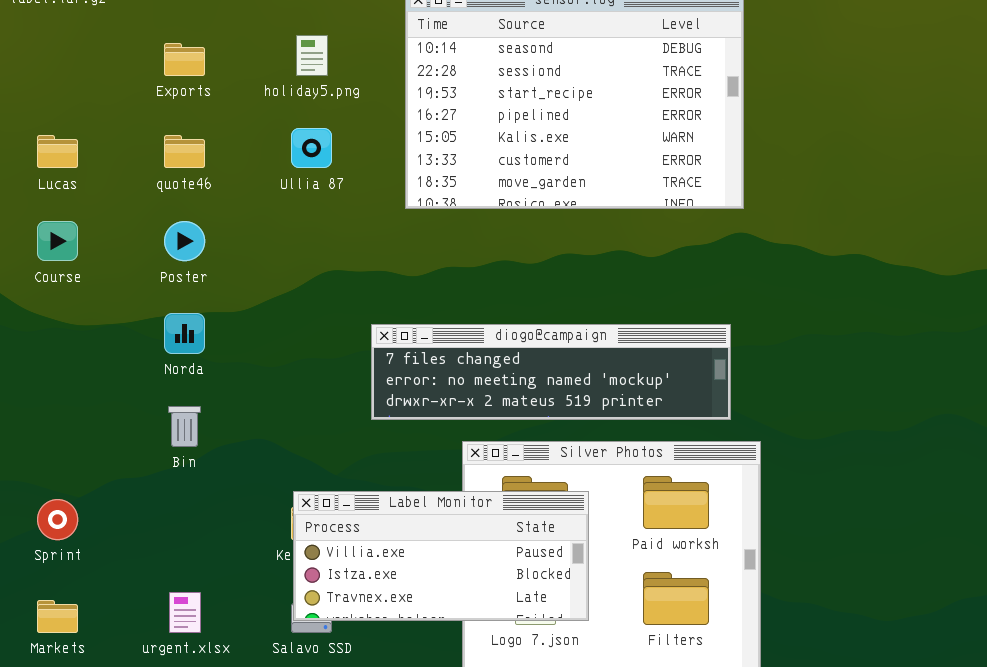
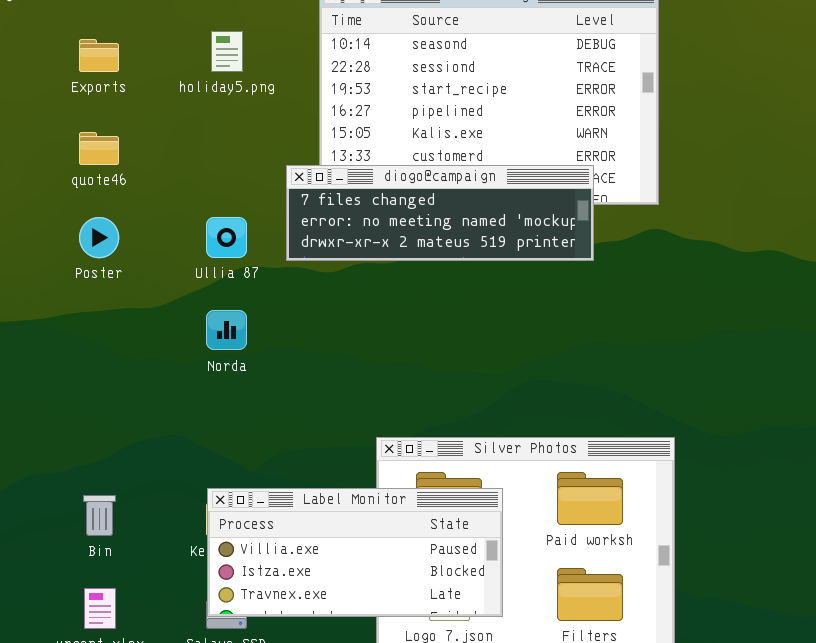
Ullia 87: [291,128,332,168] -> [206,217,247,258], moved
Norda: [164,313,205,354] -> [206,310,247,350], moved
diogo@campaign: [371,324,731,420] -> [286,165,594,261], moved, resized
Bin: [168,406,201,447] -> [83,495,116,536], moved

